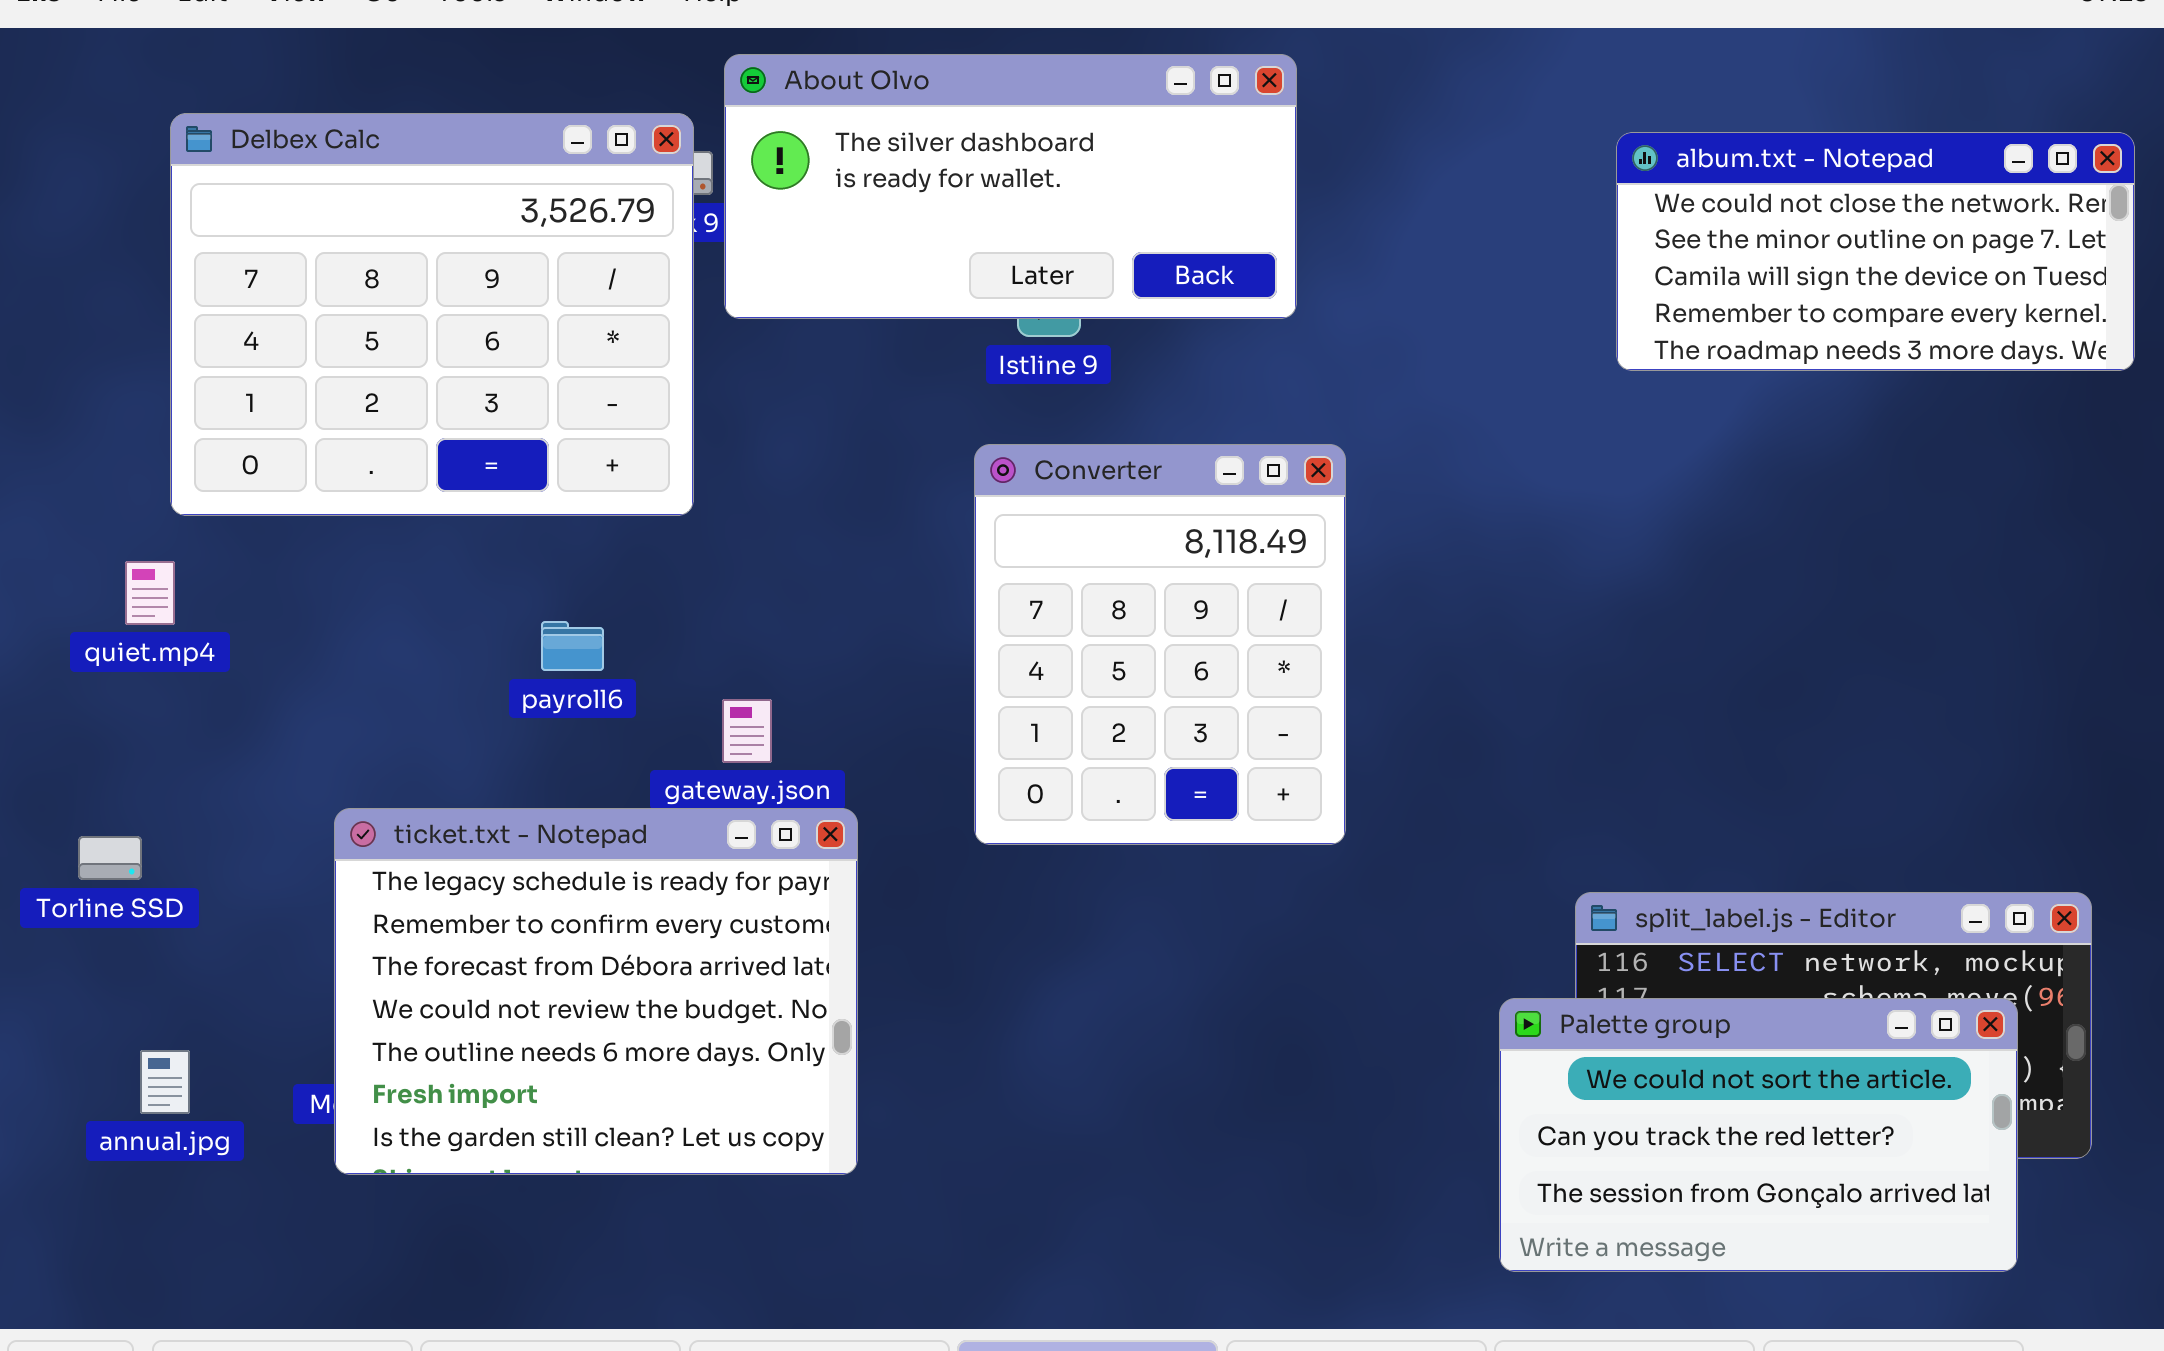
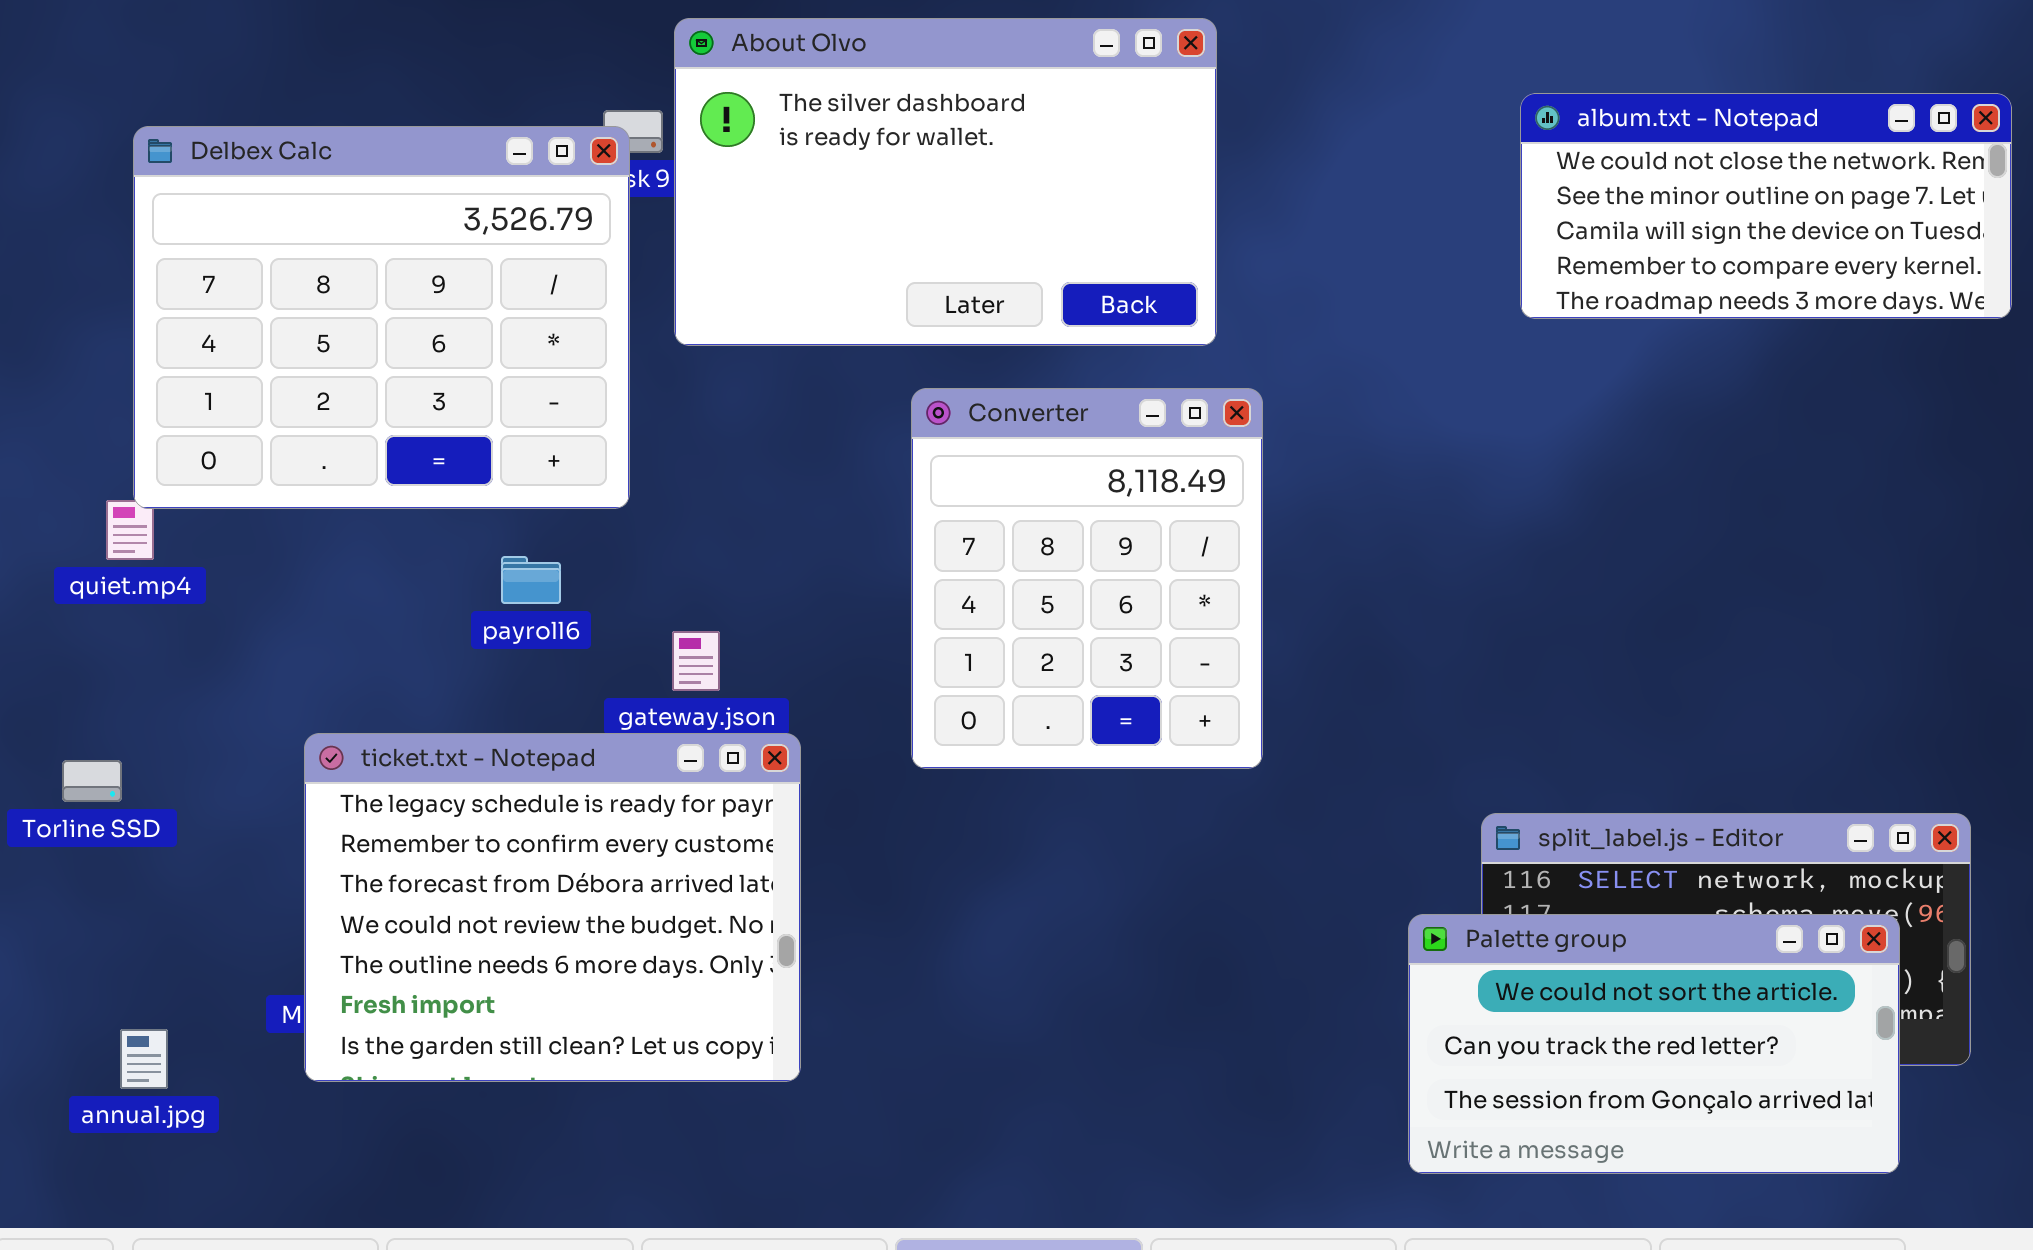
About Olvo: [724,54,1297,319] -> [674,18,1217,346], resized
Delbex Calc: [170,113,694,516] -> [133,126,630,509], moved
annual.jpg: [140,1050,190,1114] -> [120,1029,168,1089], moved

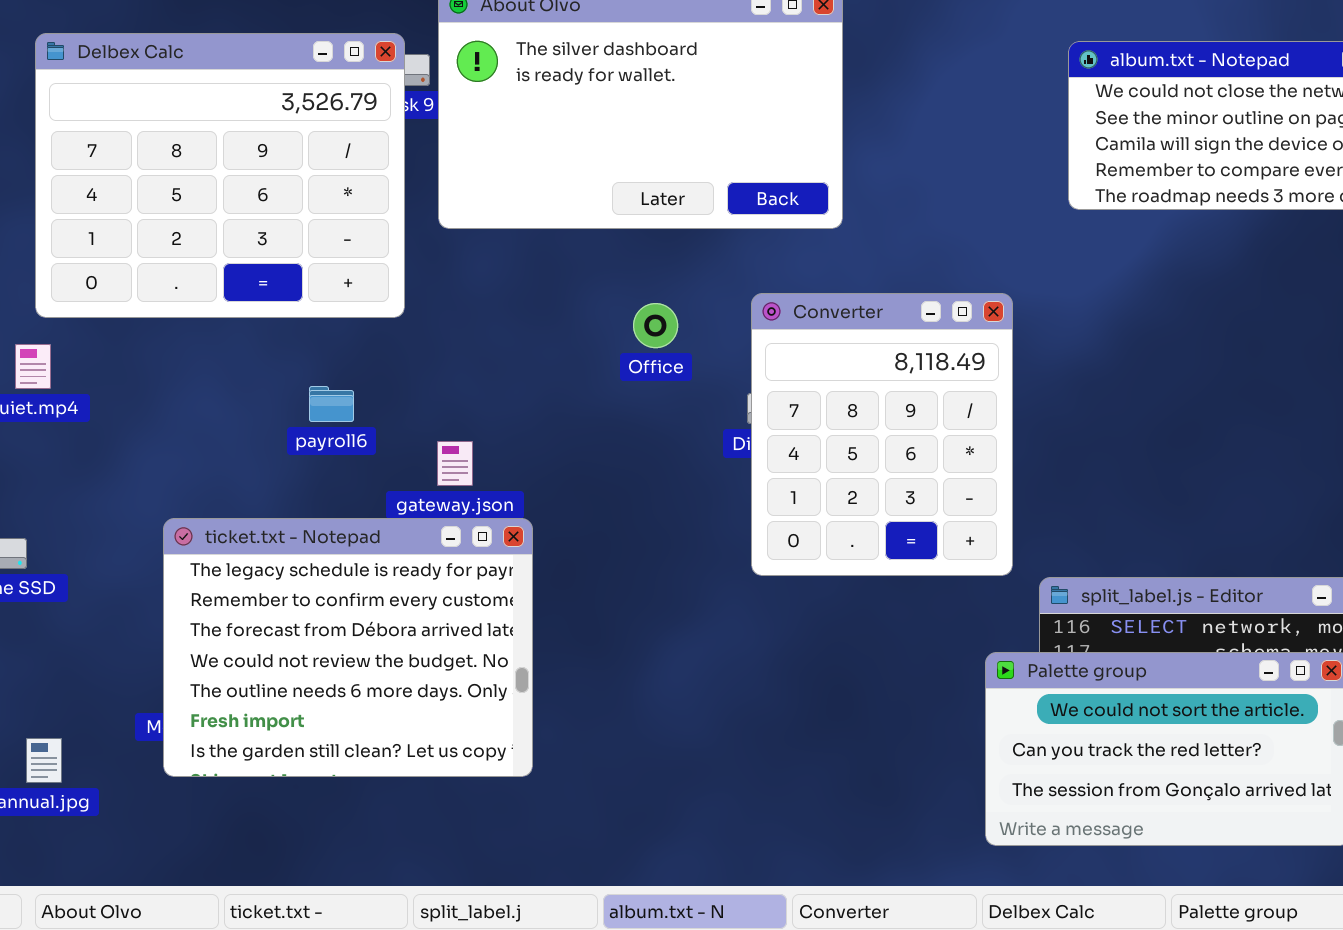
Delbex Calc: [133,126,630,509] -> [35,33,405,318], moved
Converter: [911,388,1263,769] -> [751,293,1013,576], moved

